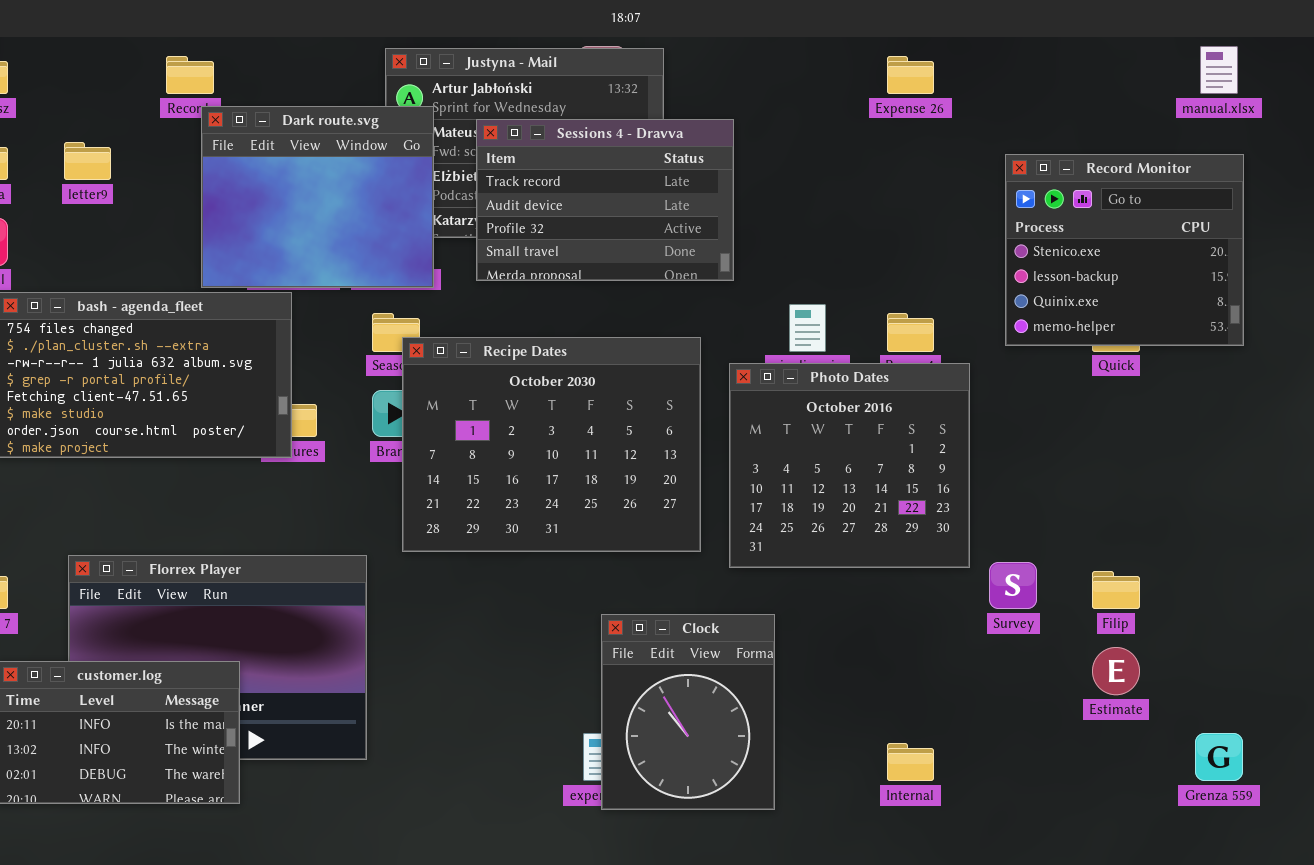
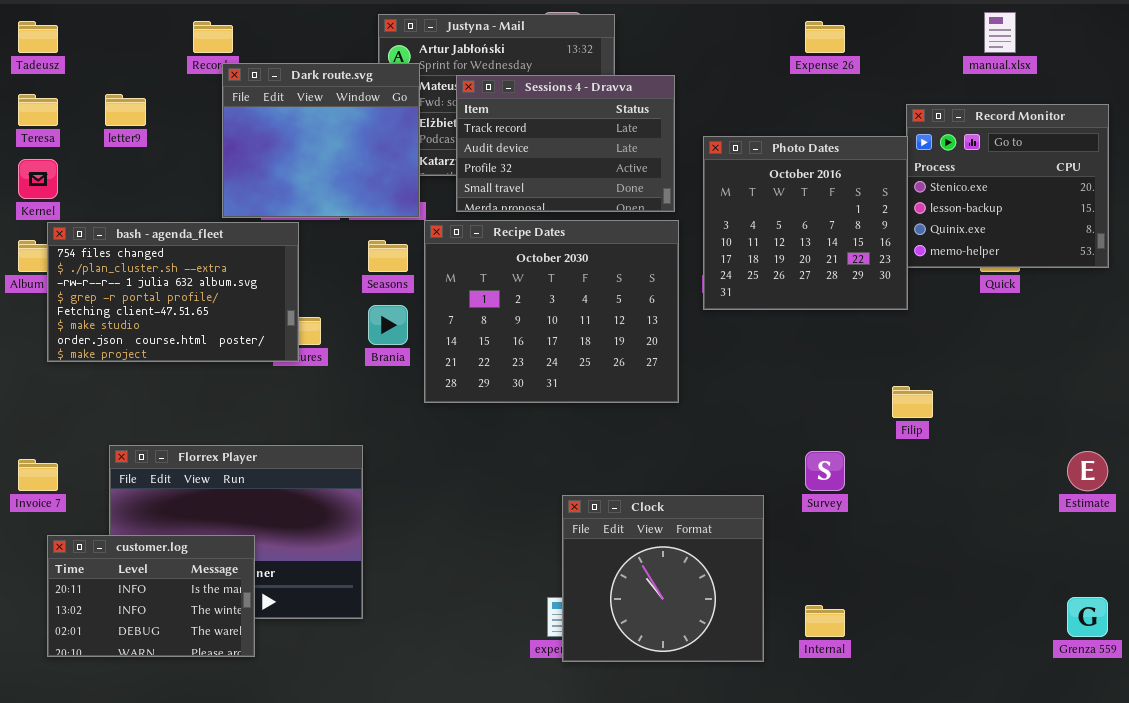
manual.xlsx: [1200,46,1238,94] -> [984,12,1016,53], moved
Recipe Dates: [402,337,701,552] -> [424,220,679,403], moved
Photo Dates: [729,363,970,568] -> [703,136,908,310], moved
Survey: [989,562,1037,609] -> [805,451,845,491], moved
Filip: [1092,571,1140,609] -> [892,386,933,418], moved
Clock: [601,614,775,810] -> [562,495,764,662], resized
Estimate: [1092,647,1140,695] -> [1067,451,1108,491], moved

